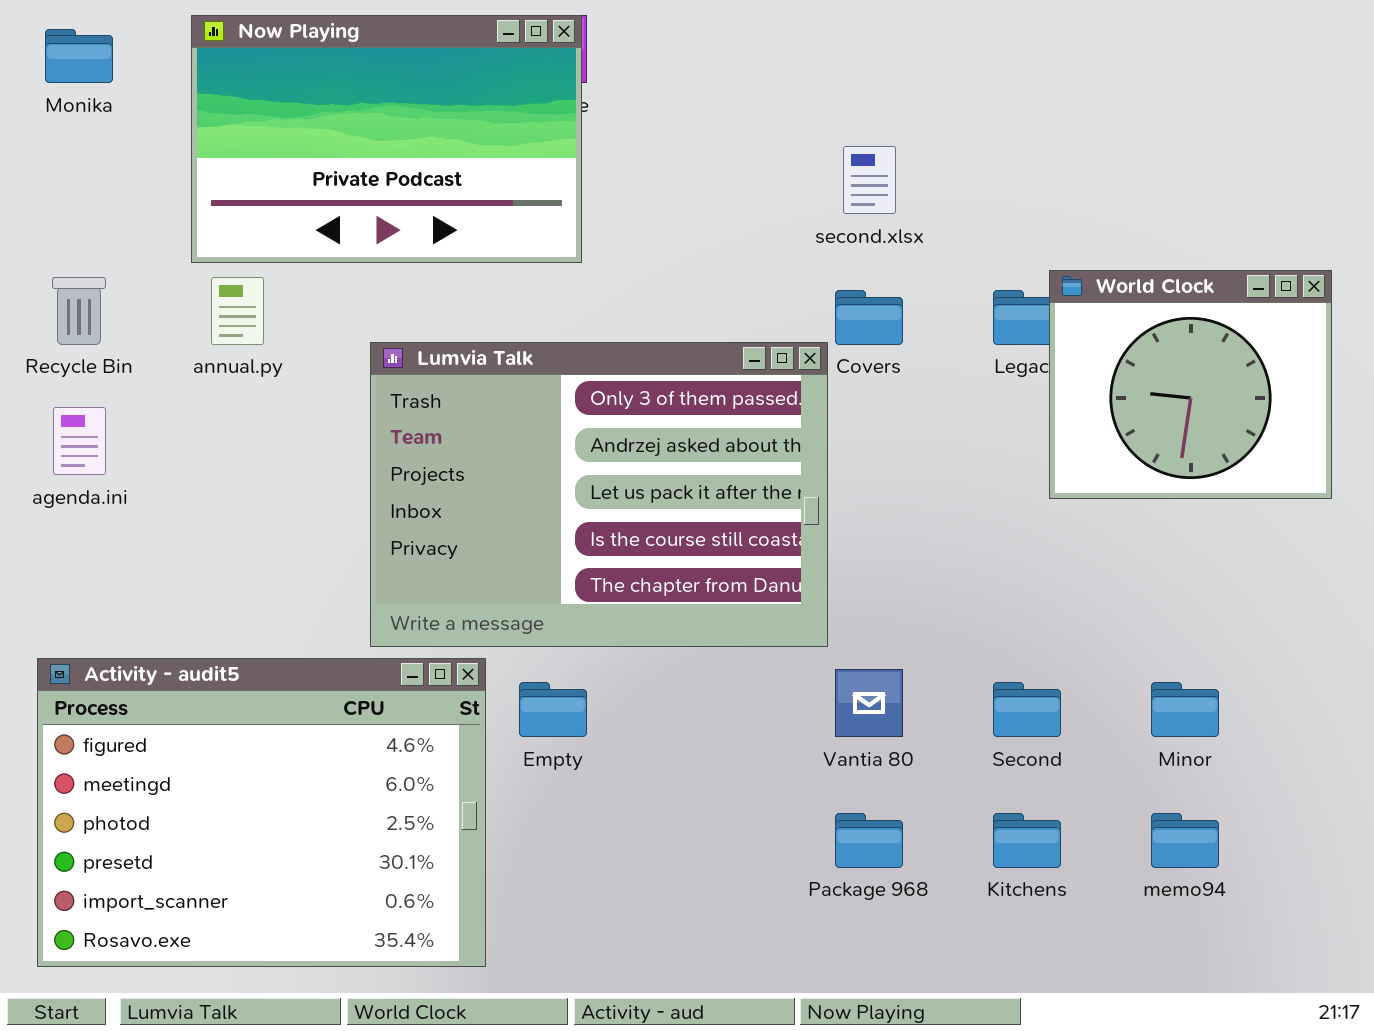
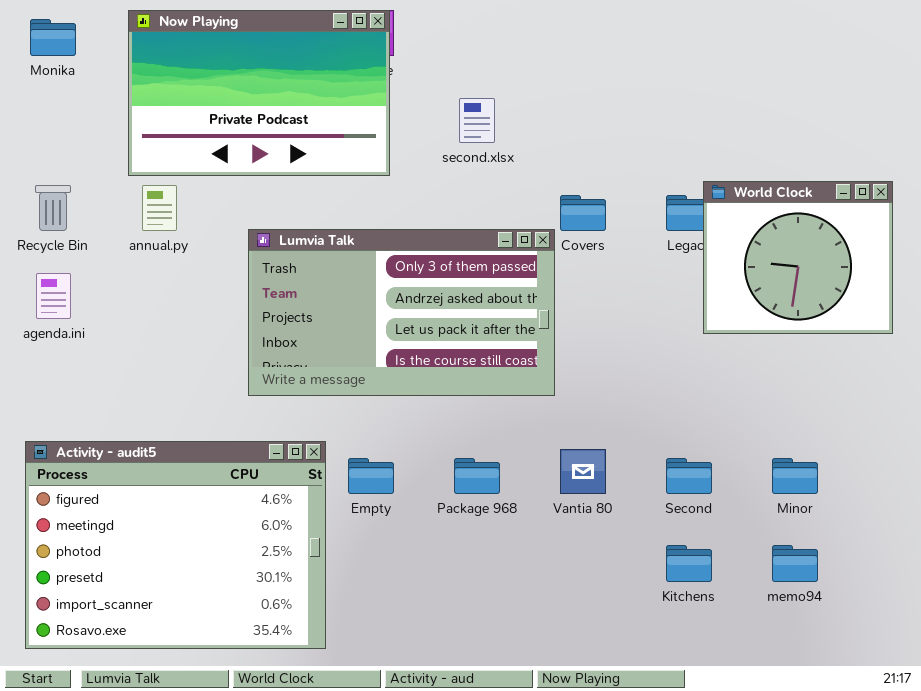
second.xlsx: [843,146,896,214] -> [459,98,495,143], moved
Lumvia Talk: [370,342,828,647] -> [248,229,555,396], resized
Package 968: [835,813,903,868] -> [454,458,500,494], moved

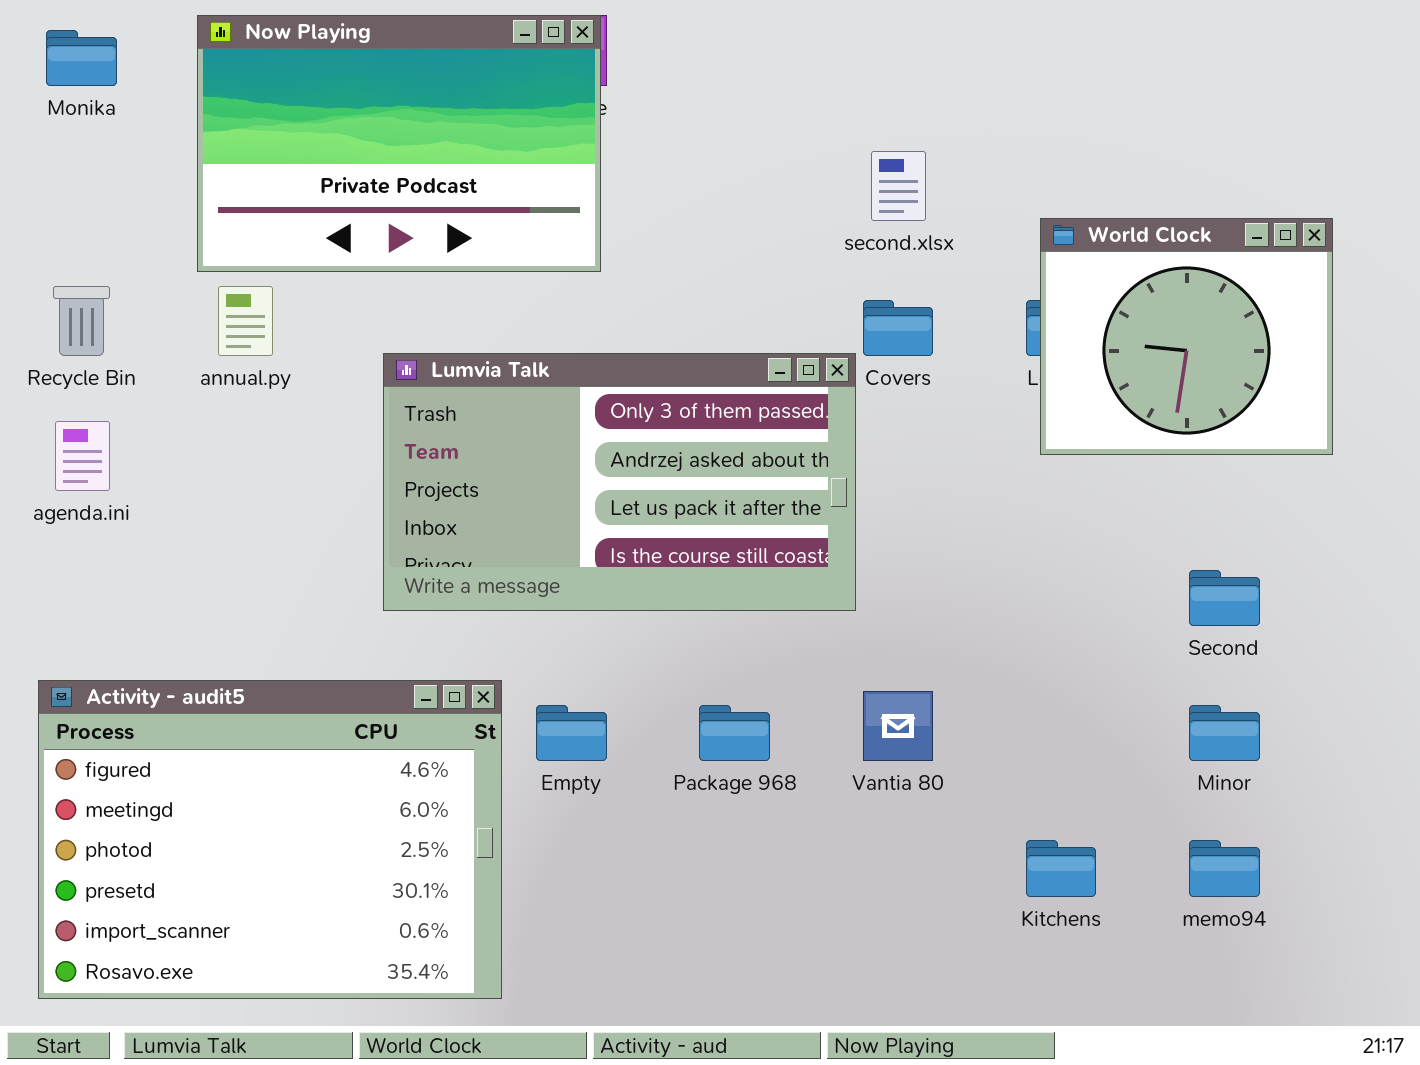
second.xlsx: [459,98,495,143] -> [871,151,926,221], moved
World Clock: [703,181,893,334] -> [1040,218,1333,455], moved
Second: [666,458,712,494] -> [1189,570,1260,626], moved

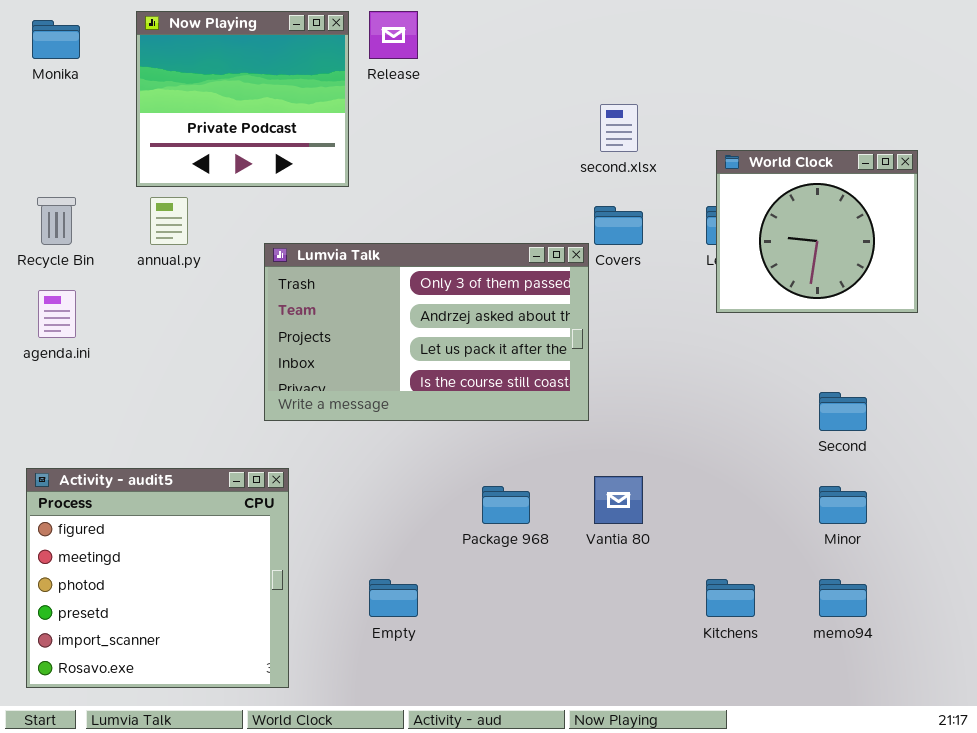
Now Playing: [197,15,601,272] -> [136,11,349,187], resized
Activity - audit5: [38,680,502,999] -> [26,468,289,688], resized
Empty: [536,705,607,761] -> [369,579,418,617], moved

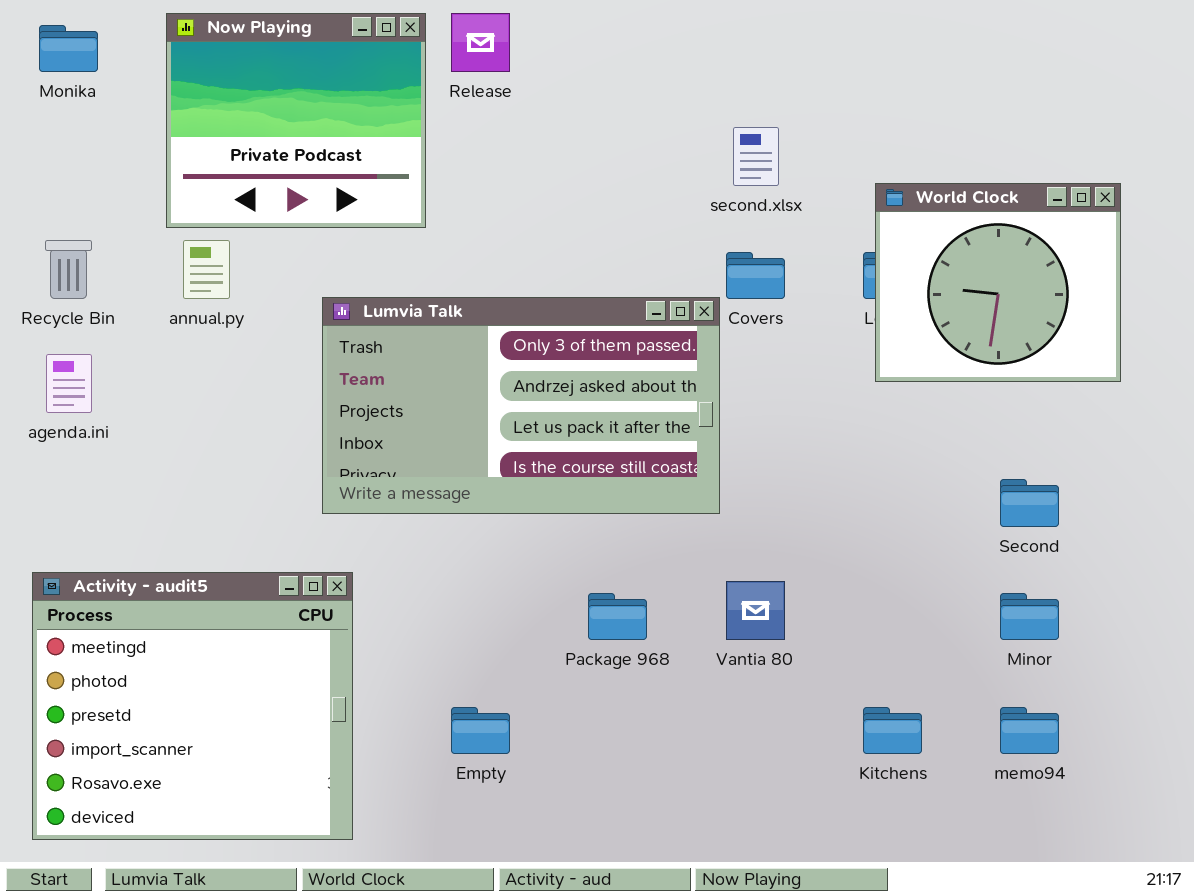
Activity - audit5: [26,468,289,688] -> [32,572,353,840], scrolled down 1 row

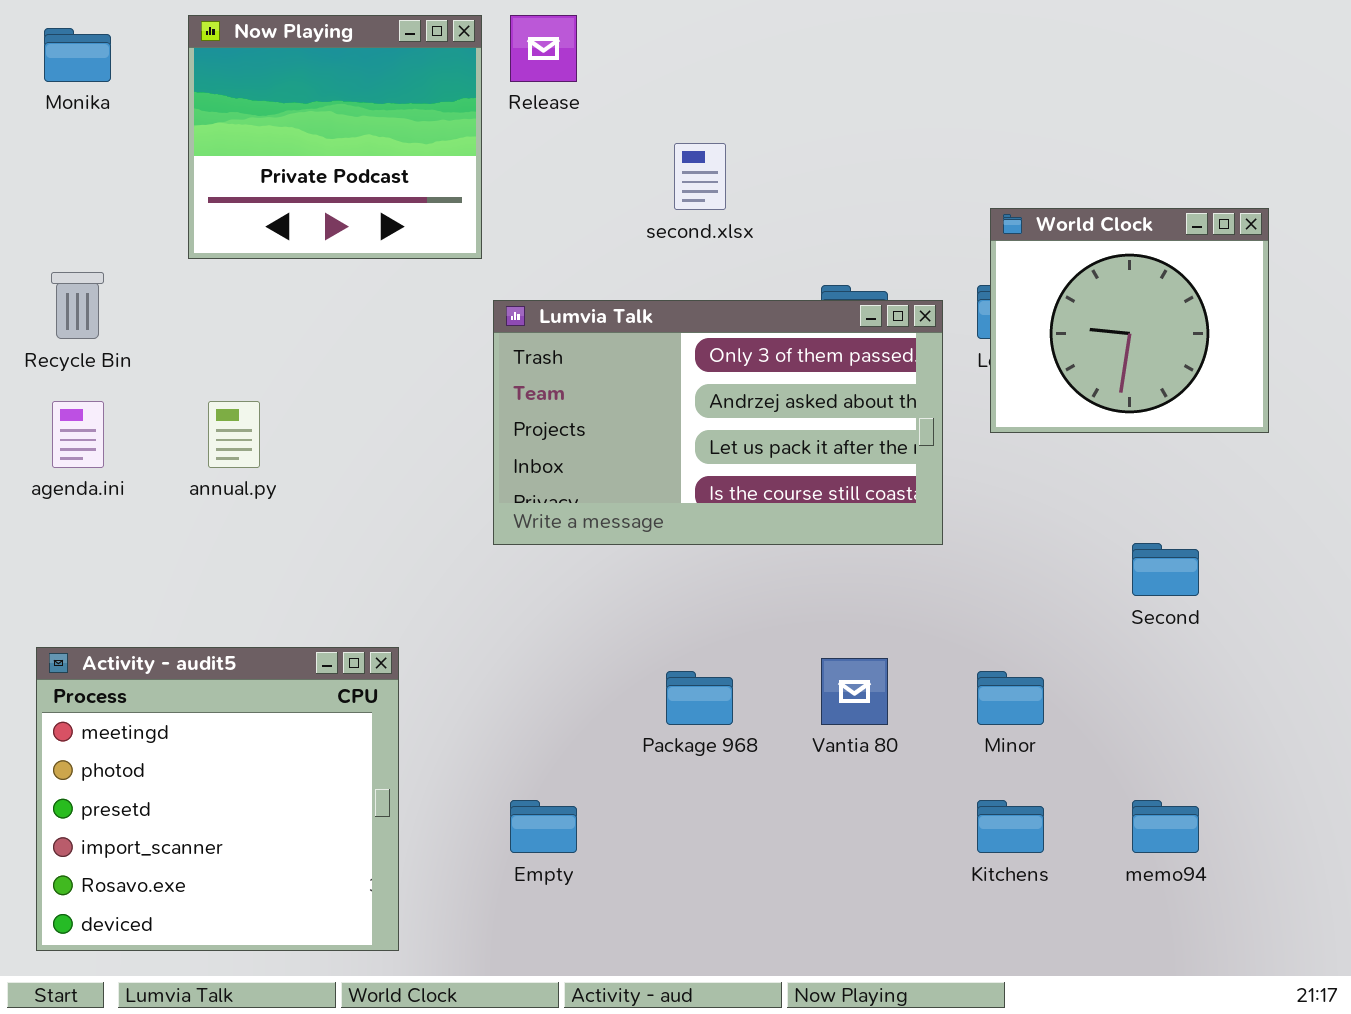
second.xlsx: [733,127,779,186] -> [674,143,726,210], moved
annual.py: [183,240,230,299] -> [208,401,260,468], moved
Lumvia Talk: [322,297,720,514] -> [493,300,943,545], moved
Minor: [1000,593,1059,640] -> [977,671,1044,725], moved

